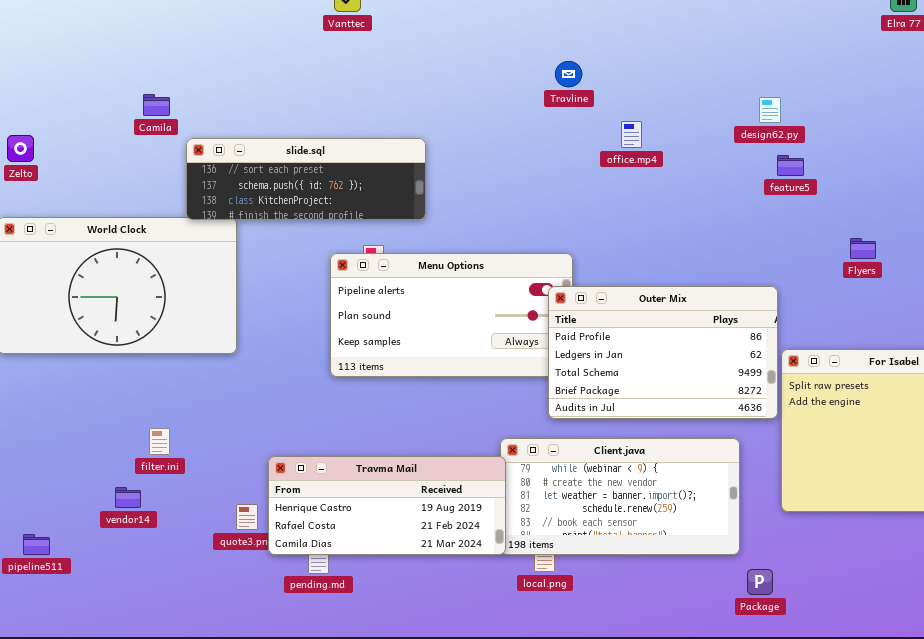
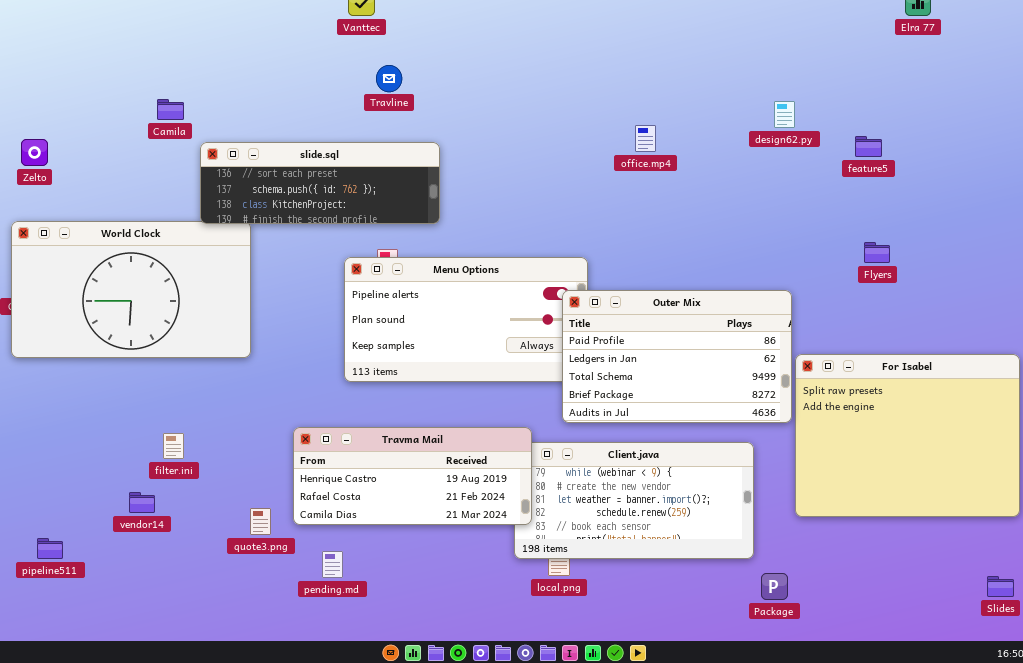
Travline: [555,61,582,87] -> [376,65,402,92], moved
feature5: [777,155,804,176] -> [855,136,882,157], moved
Travma Mail: [268,456,506,555] -> [293,427,532,525], moved

